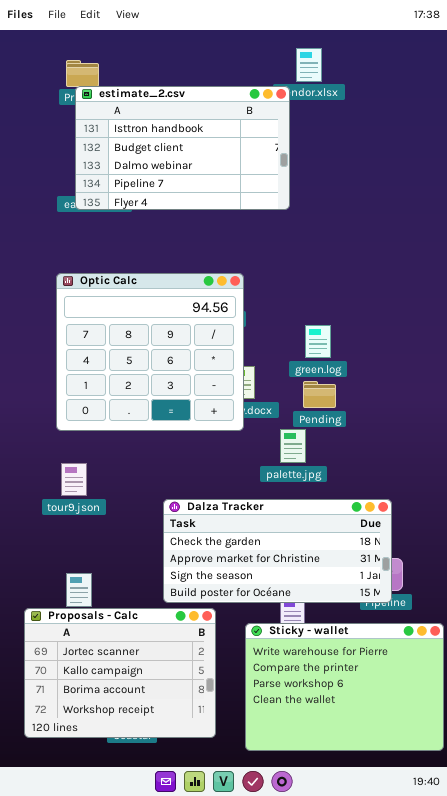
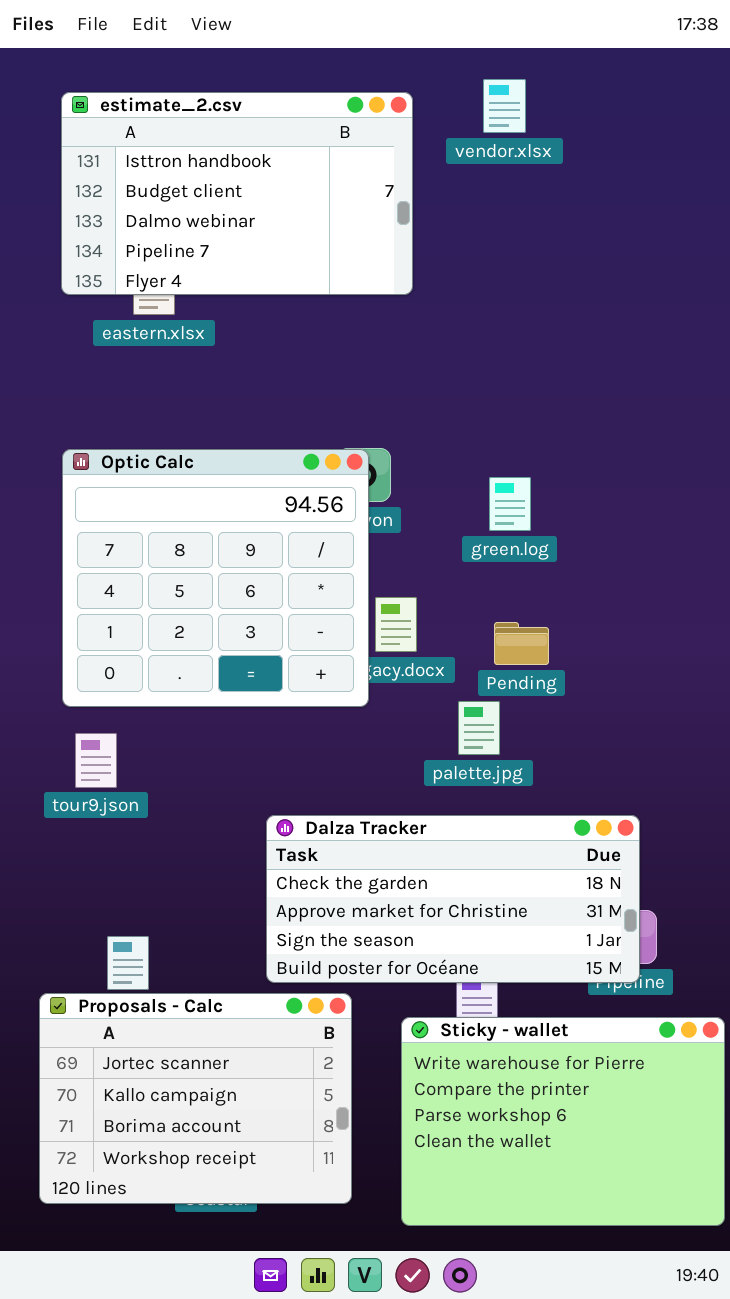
estimate_2.csv: [75,86,290,210] -> [61,92,413,295], moved
Optic Calc: [56,273,244,431] -> [62,449,369,707], moved
green.log: [305,325,331,358] -> [489,477,531,531], moved
tour9.json: [61,463,87,496] -> [75,733,117,788], moved

